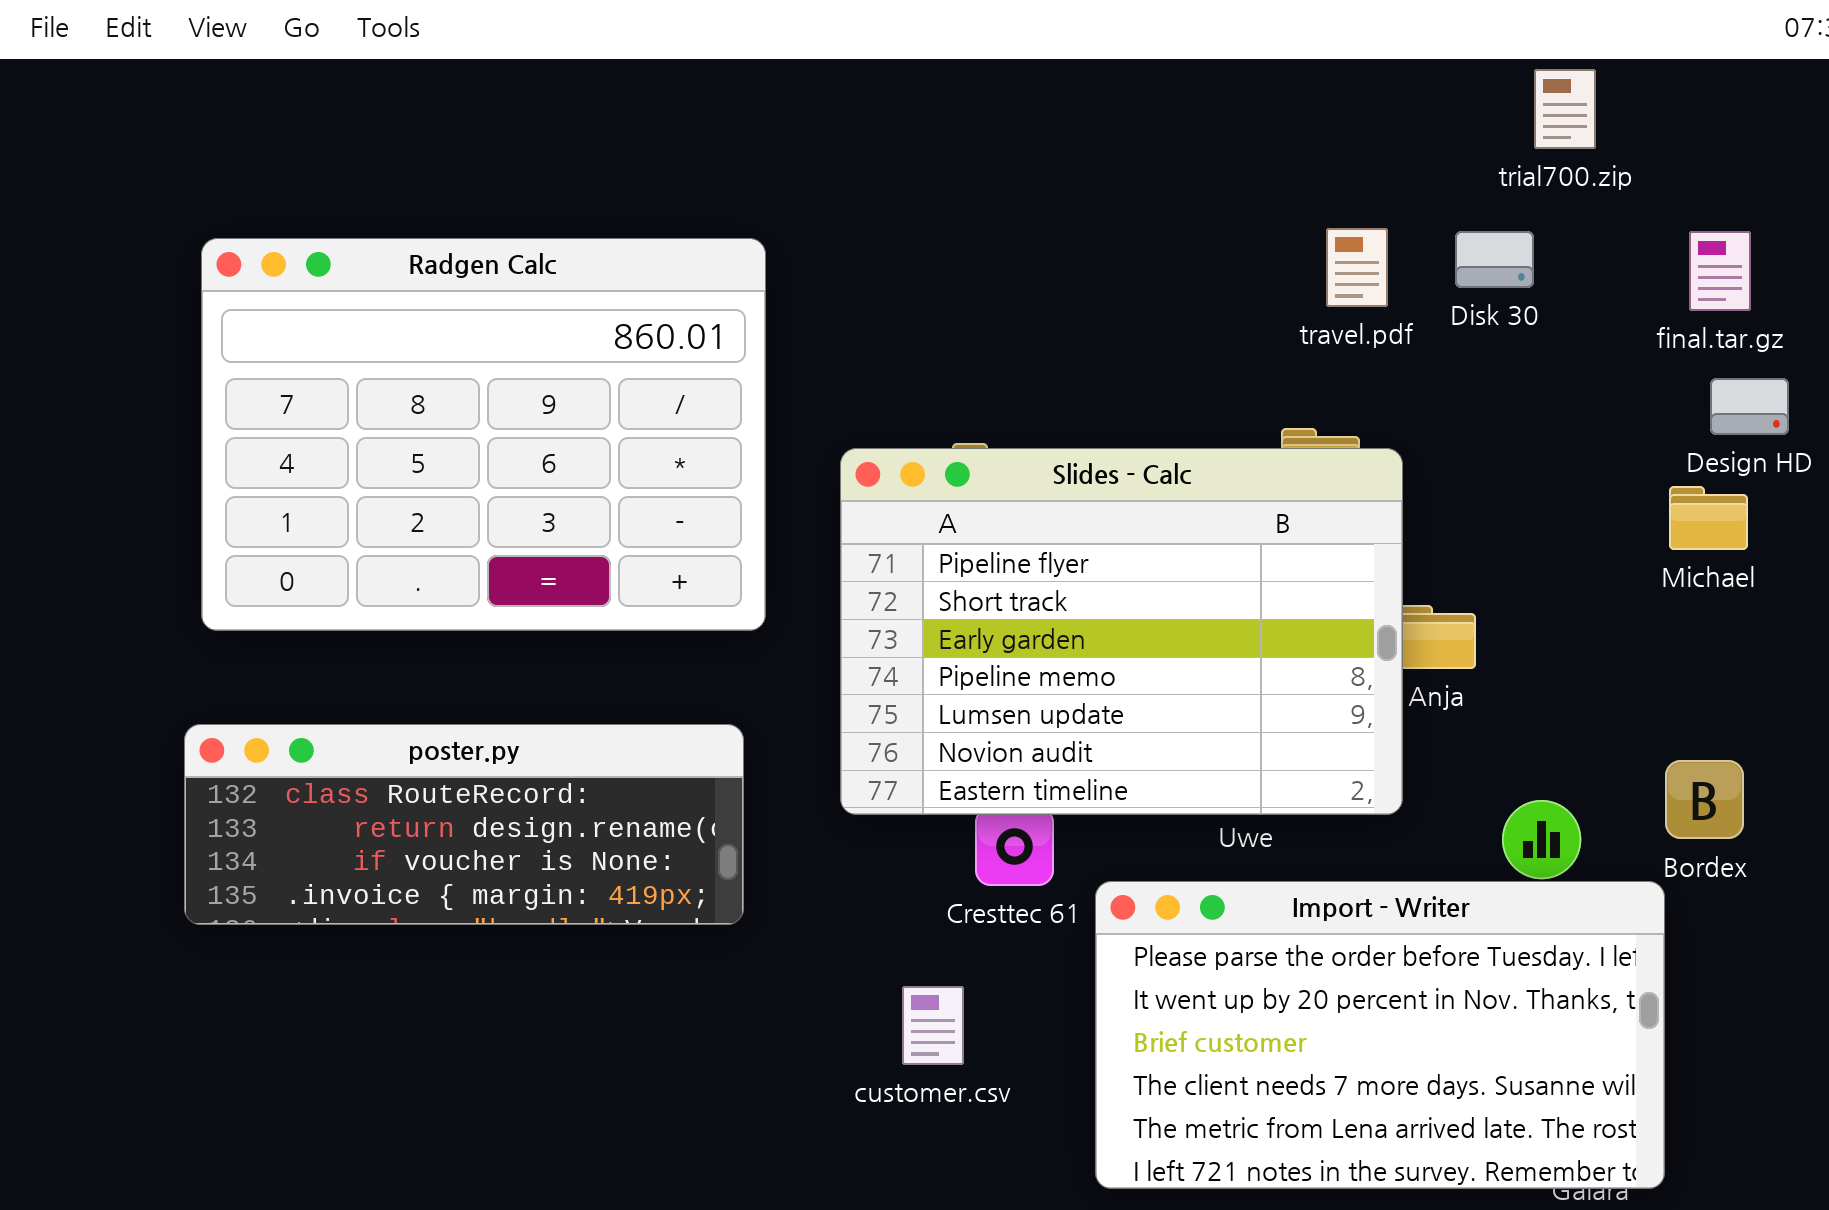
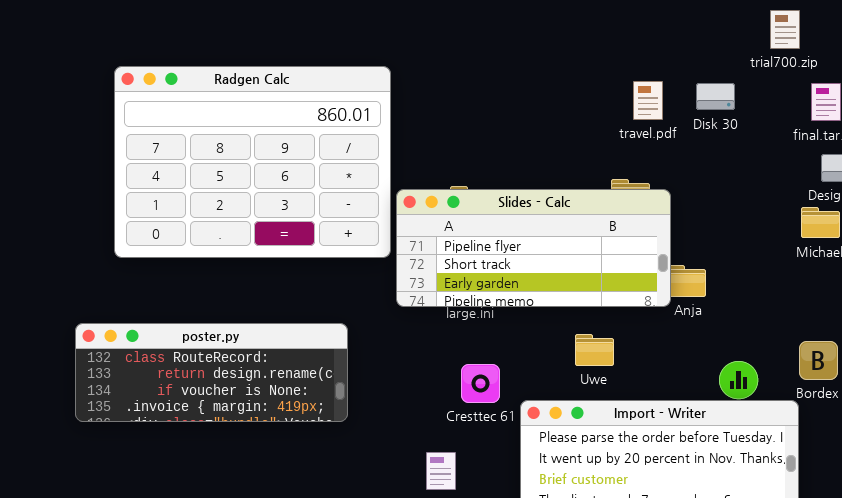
trial700.zip: [1534,69,1596,149] -> [770,10,800,49], moved
Radgen Calc: [201,238,766,631] -> [114,66,391,258], moved
Slides - Calc: [840,448,1403,815] -> [396,189,671,307], resized

